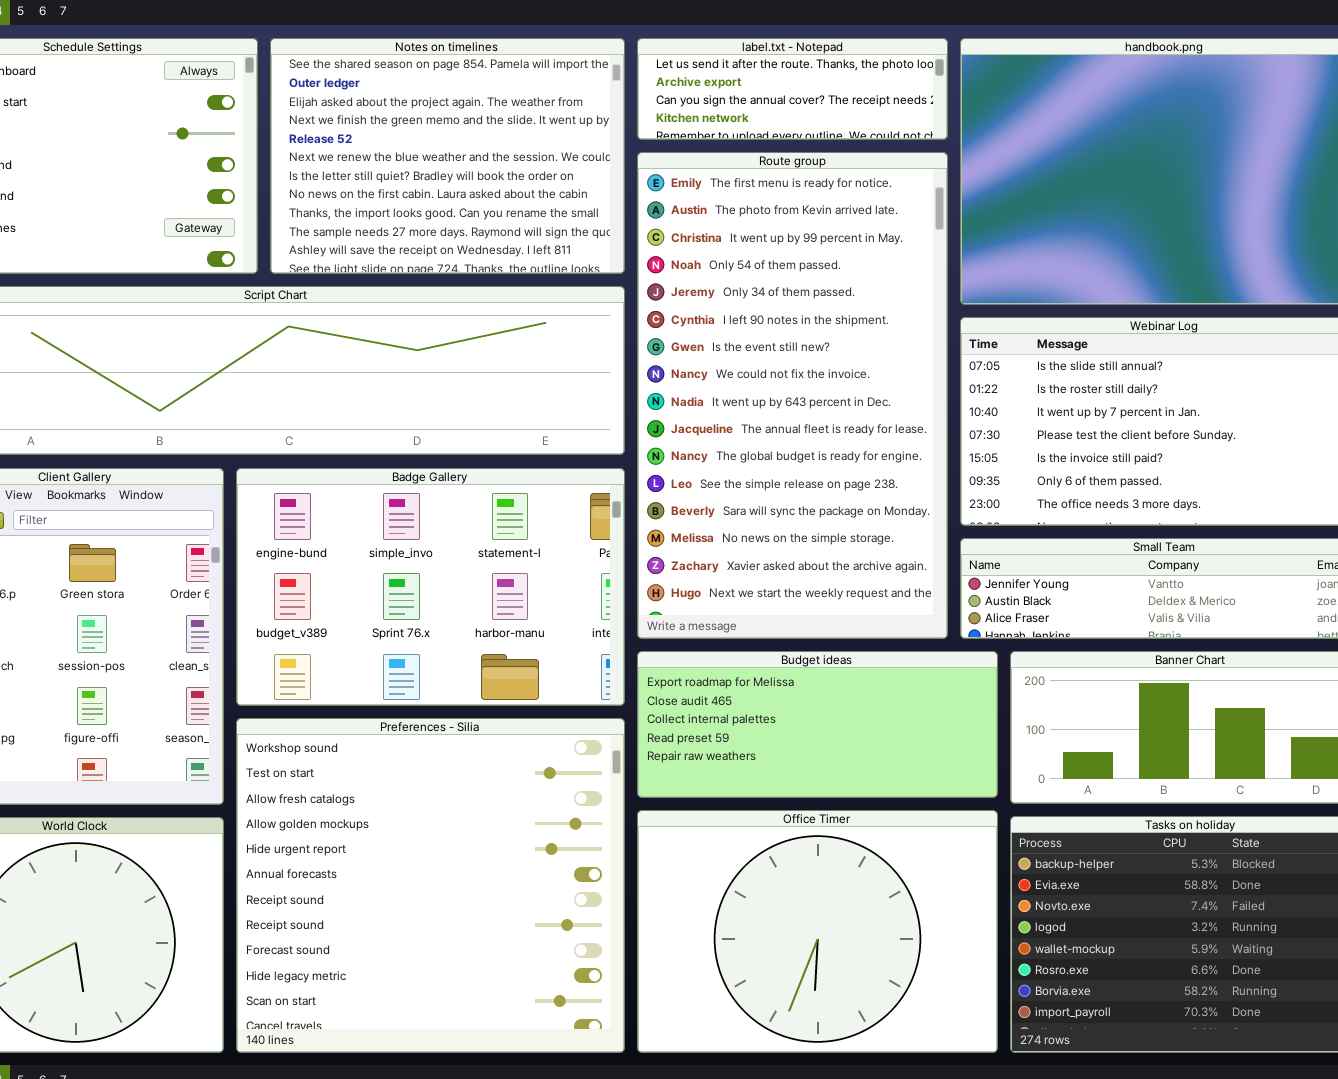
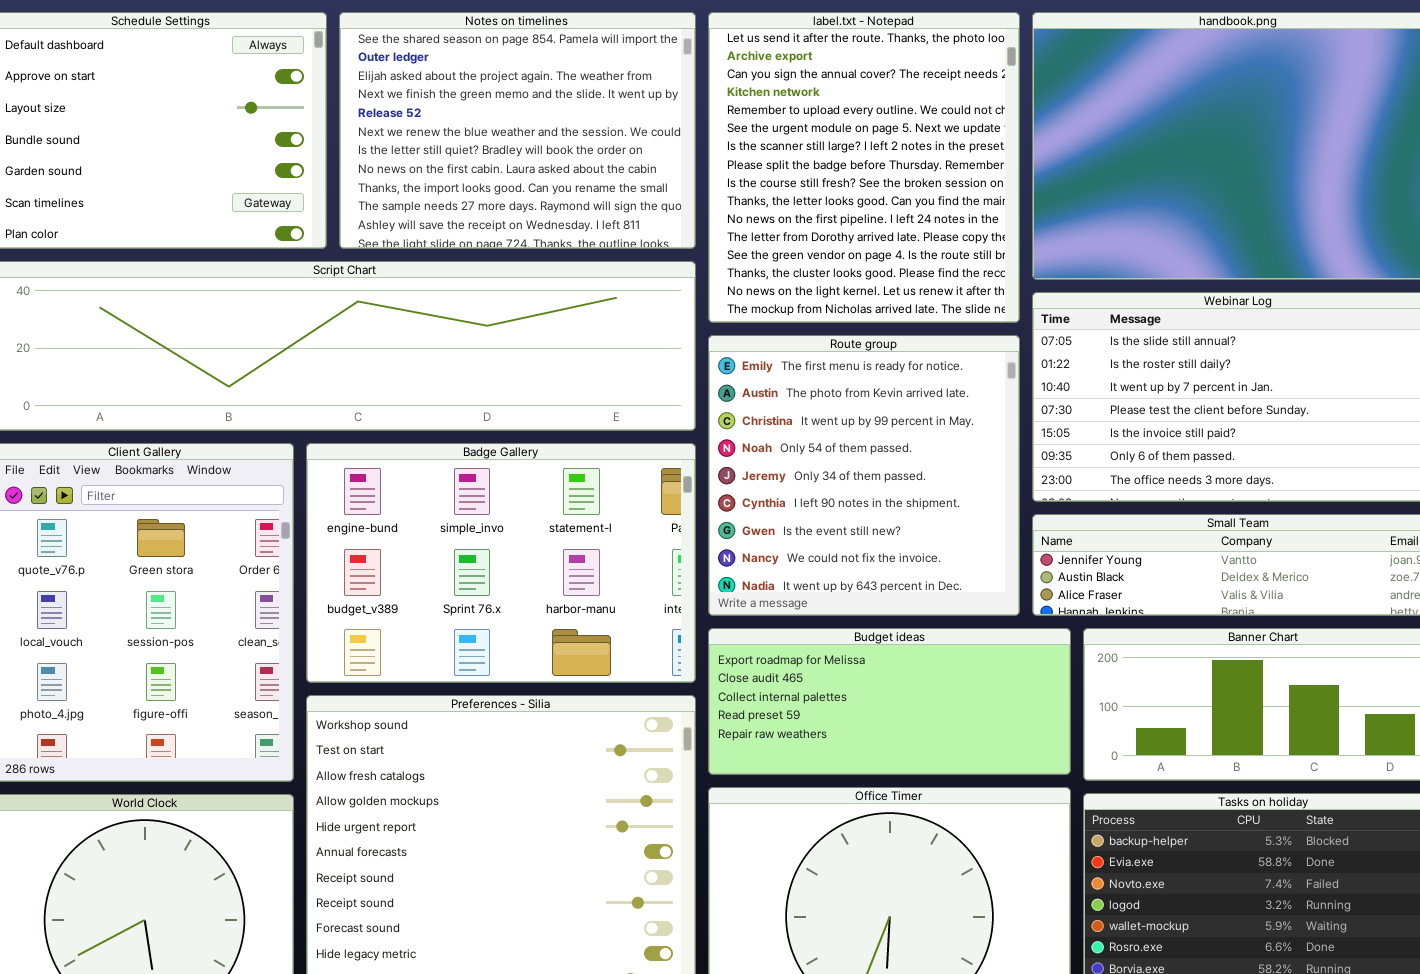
label.txt - Notepad: [637,38,948,140] -> [708,12,1020,323], resized
Route group: [637,152,948,639] -> [708,335,1020,616], resized

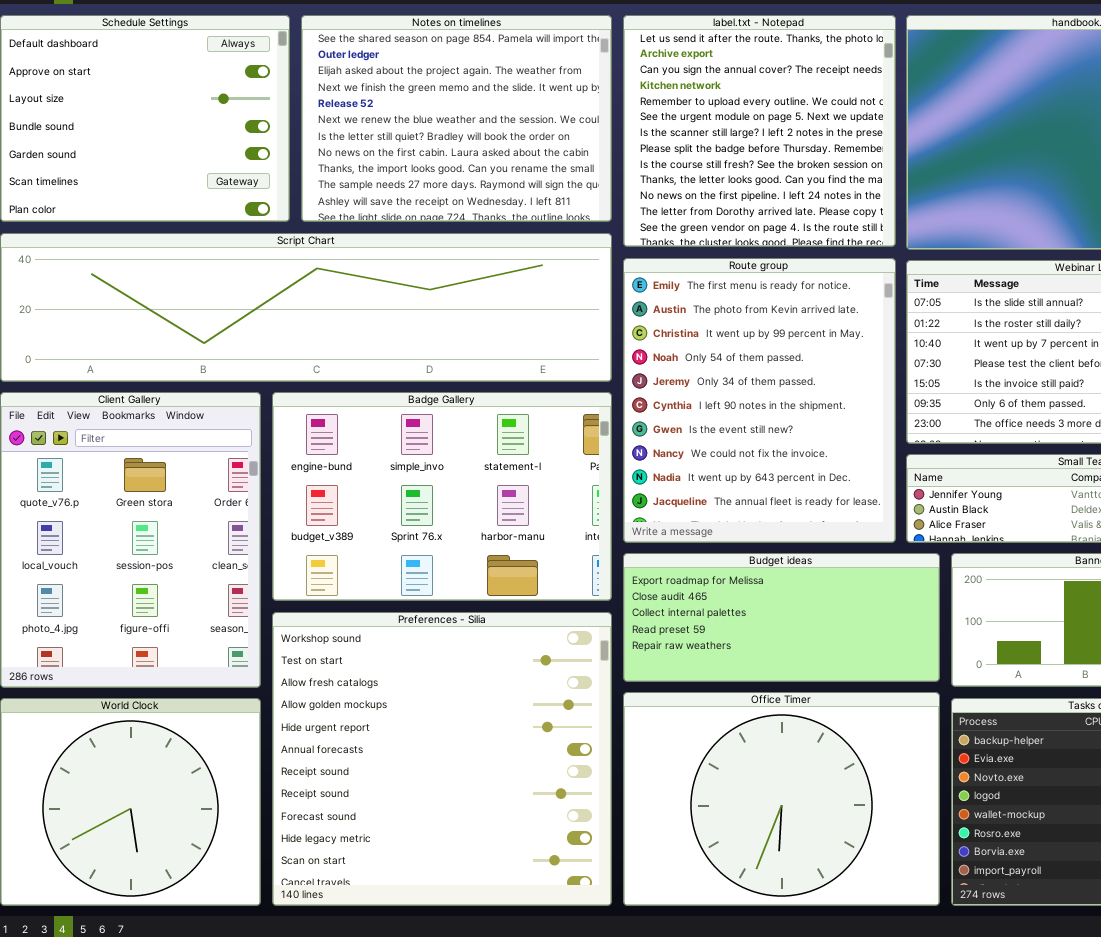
label.txt - Notepad: [708,12,1020,323] -> [623,15,896,247], resized
Route group: [708,335,1020,616] -> [623,258,896,543], resized

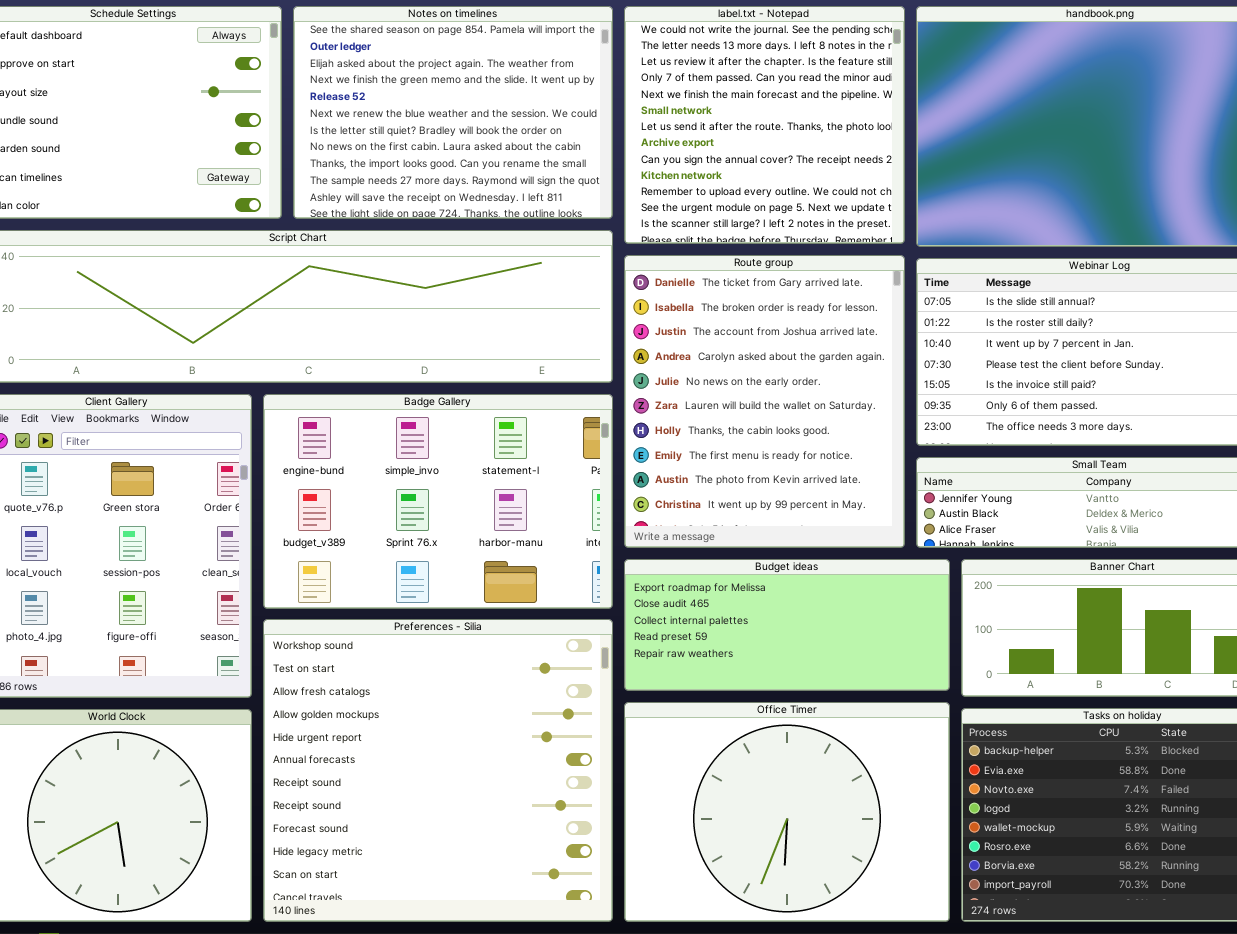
label.txt - Notepad: [623,15,896,247] -> [624,6,905,244], scrolled up 6 rows
Route group: [623,258,896,543] -> [624,255,905,548], scrolled up 7 rows

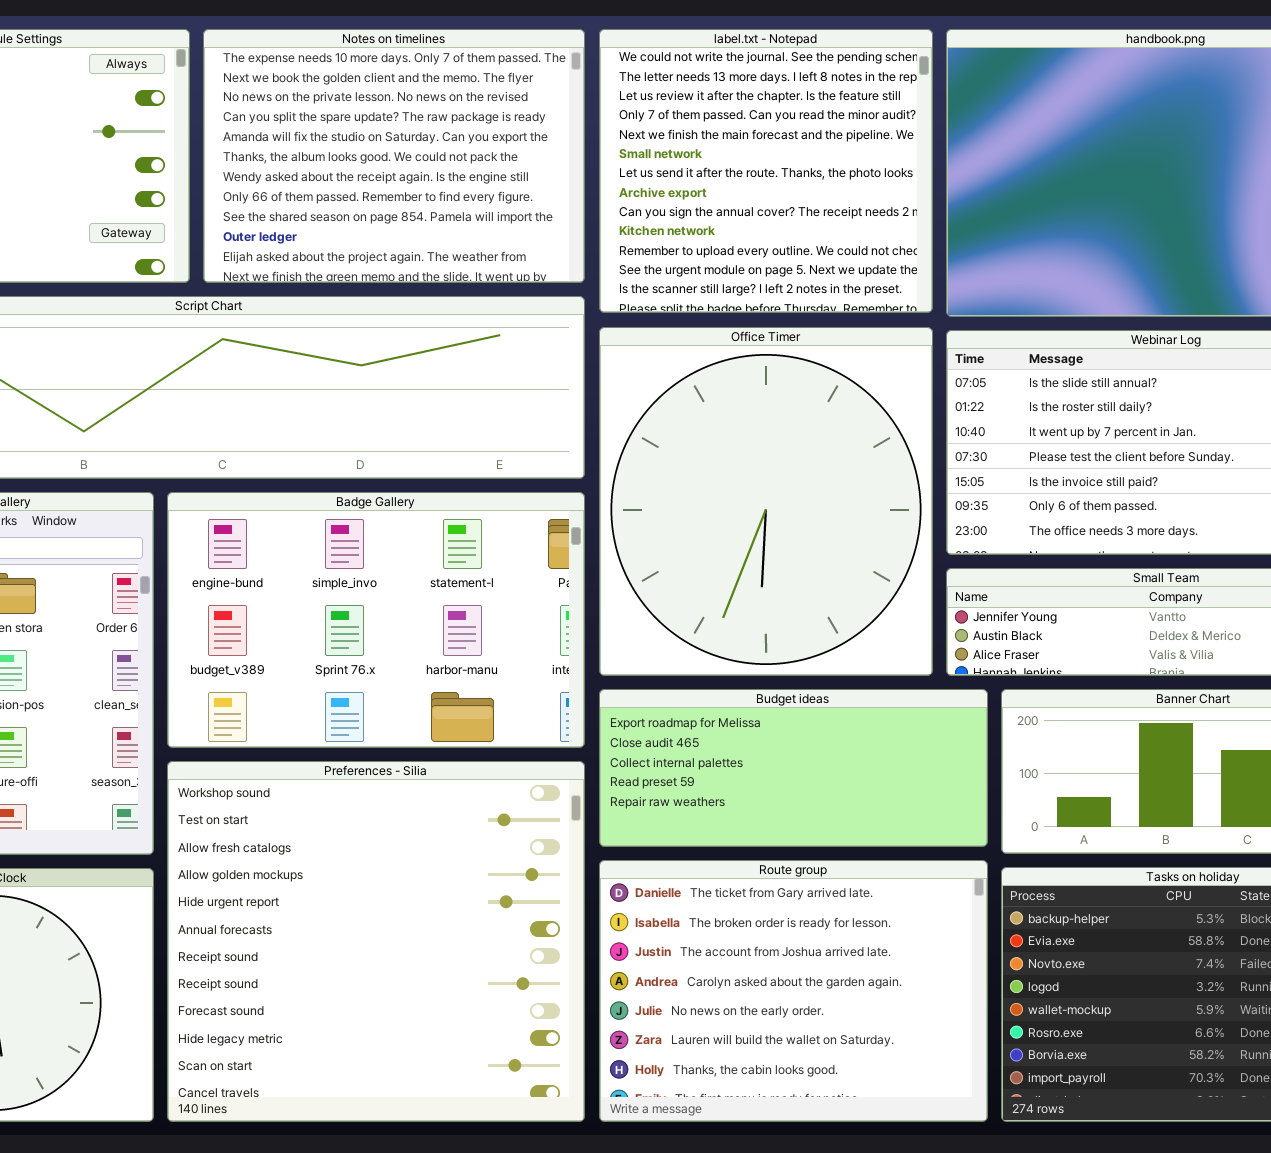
Notes on timelines: [293,6,613,219] -> [203,29,585,283], scrolled up 8 rows
Route group: [624,255,905,548] -> [599,860,988,1122], moved, resized
Office Timer: [624,702,950,922] -> [599,327,933,676], moved, resized

